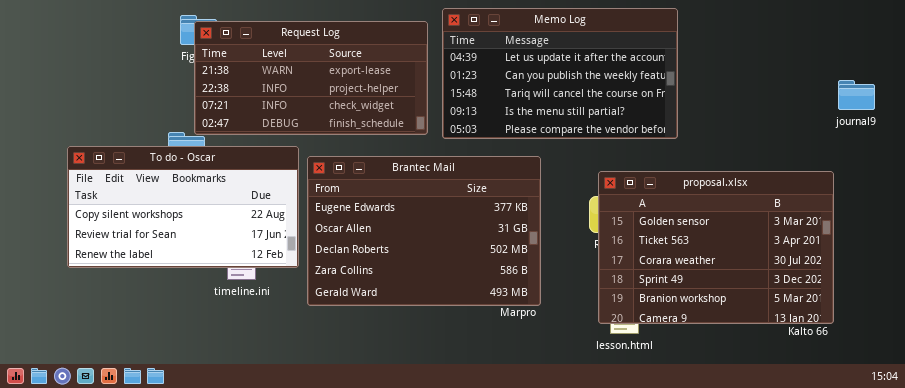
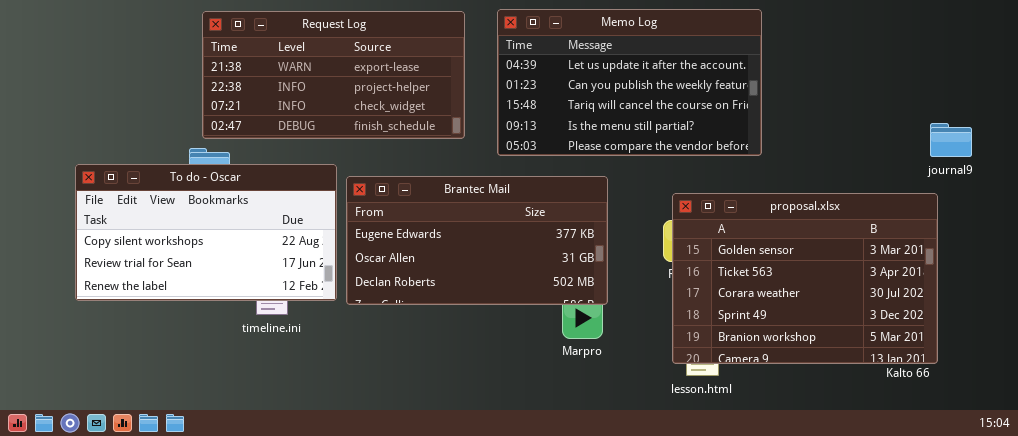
Request Log: [194,21,428,135] -> [202,11,465,139], moved
journal9: [838,80,875,110] -> [930,123,972,157], moved
Brantec Mail: [307,156,541,306] -> [346,176,608,305], resized

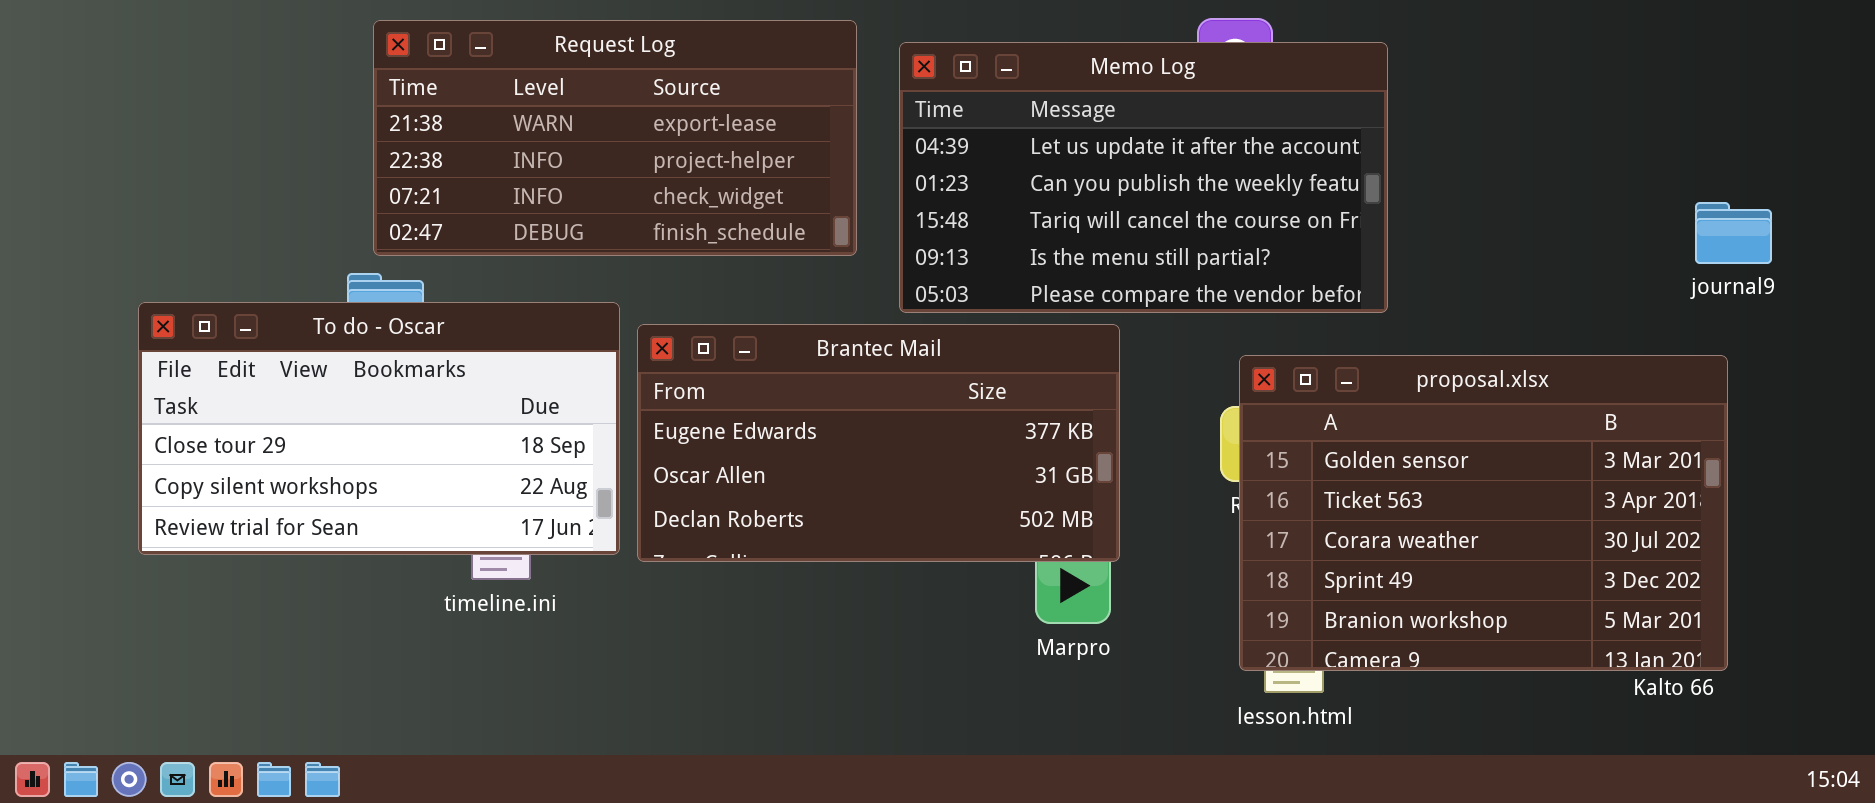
Memo Log: [497,9,762,156] -> [899,42,1388,313], moved
journal9: [930,123,972,157] -> [1695,202,1772,264], moved
To do - Oscar: [75,164,337,301] -> [138,302,620,555], scrolled up 1 row

